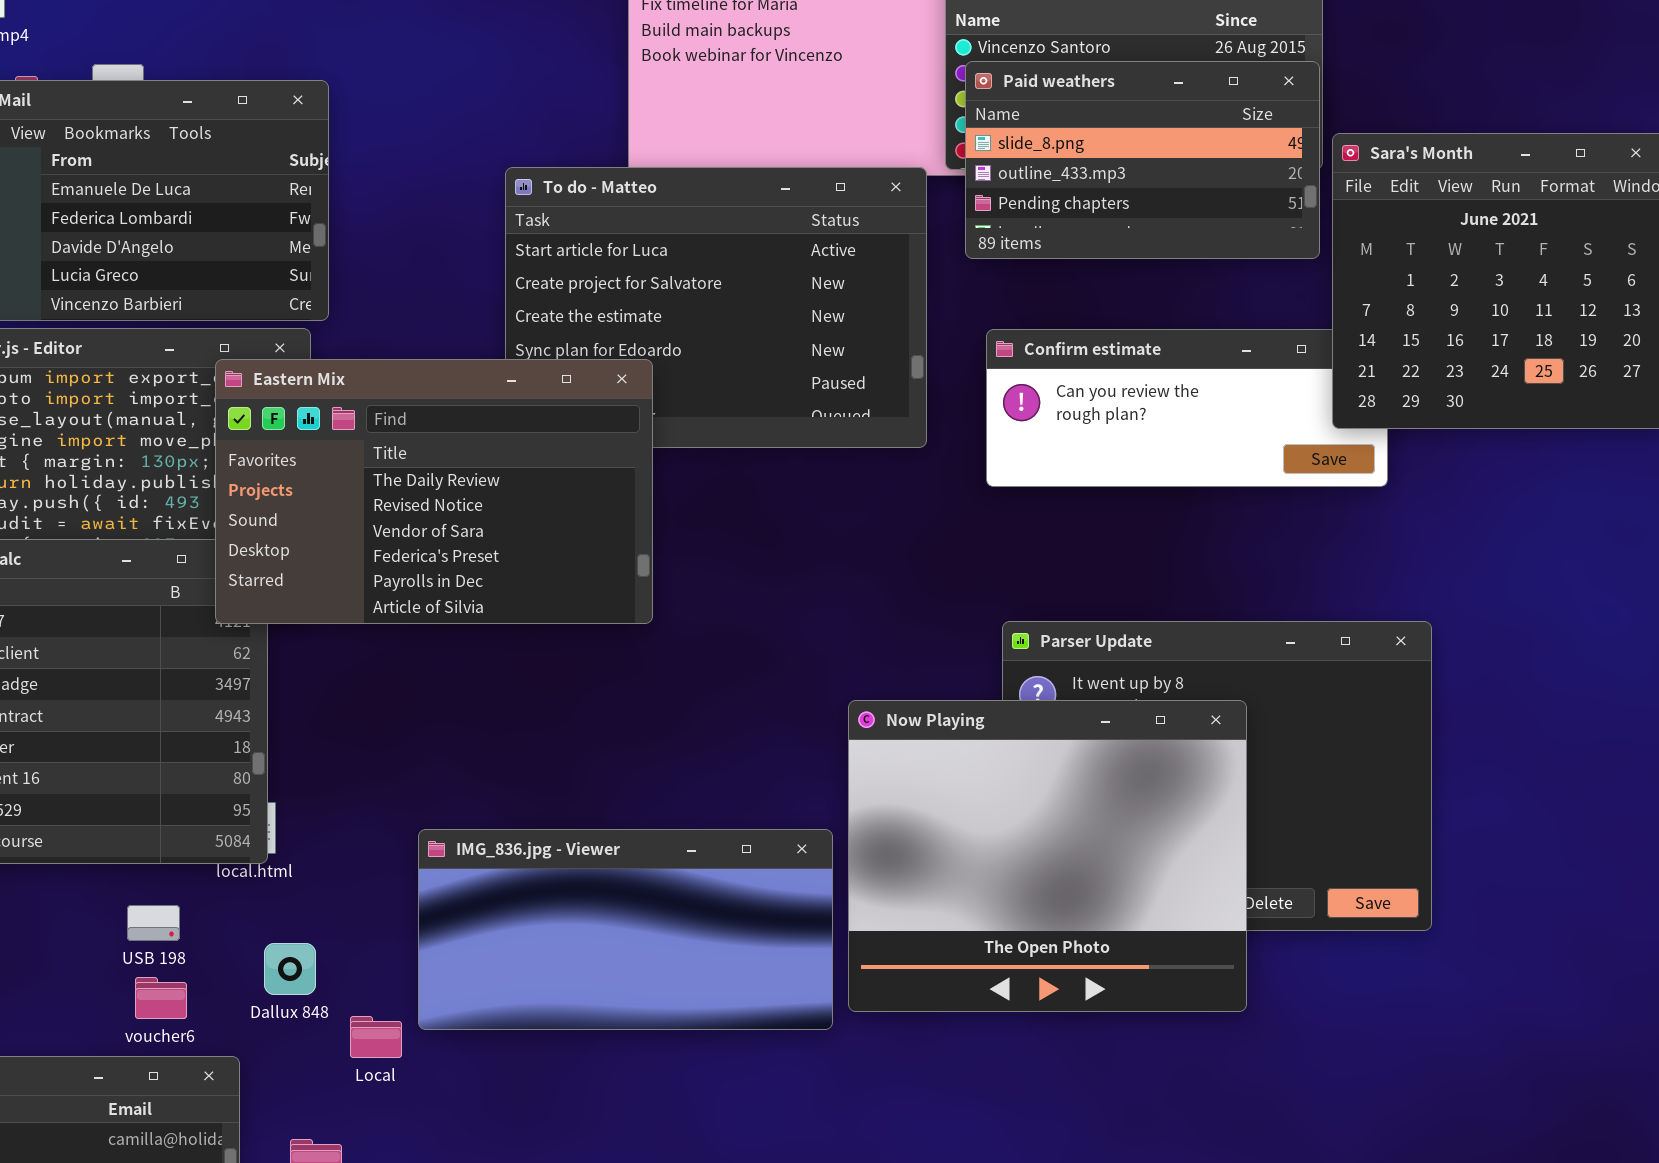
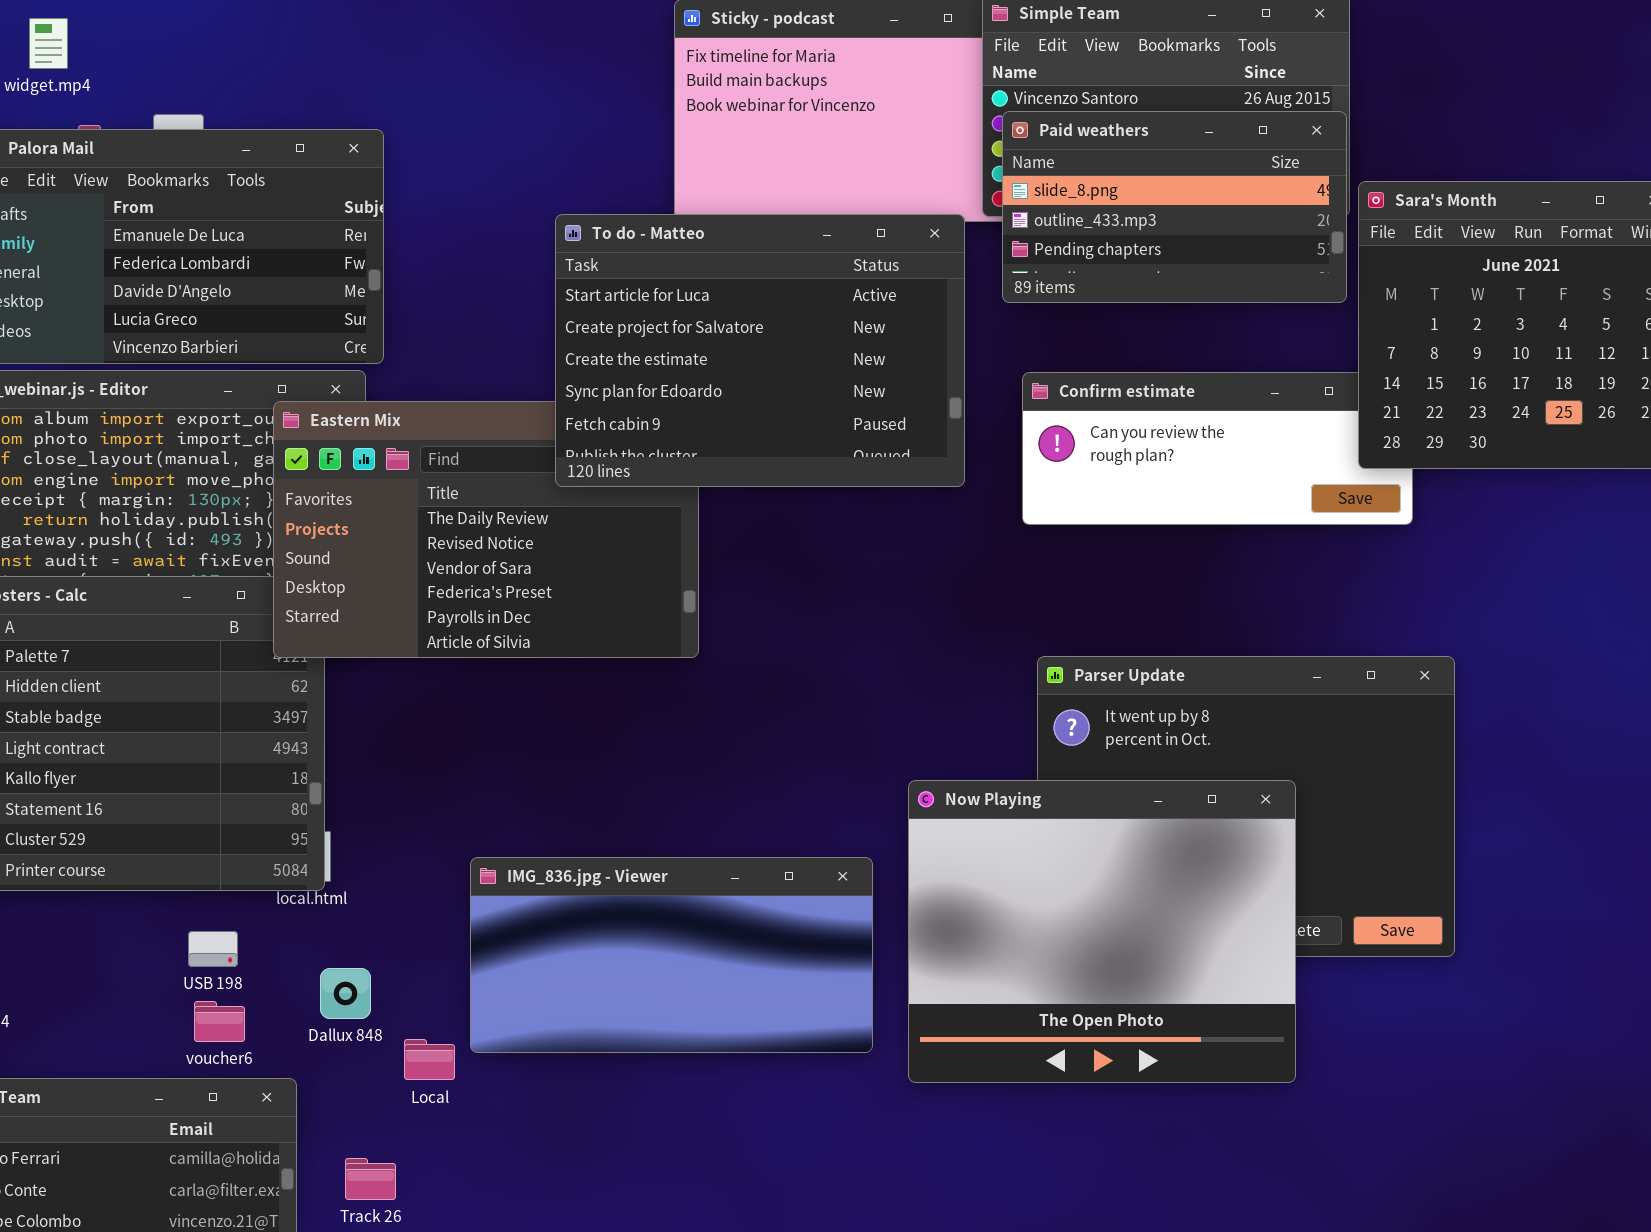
To do - Matteo: [505,167,927,448] -> [555,214,965,487], raised
Now Playing: [848,700,1247,1012] -> [908,780,1296,1083], moved

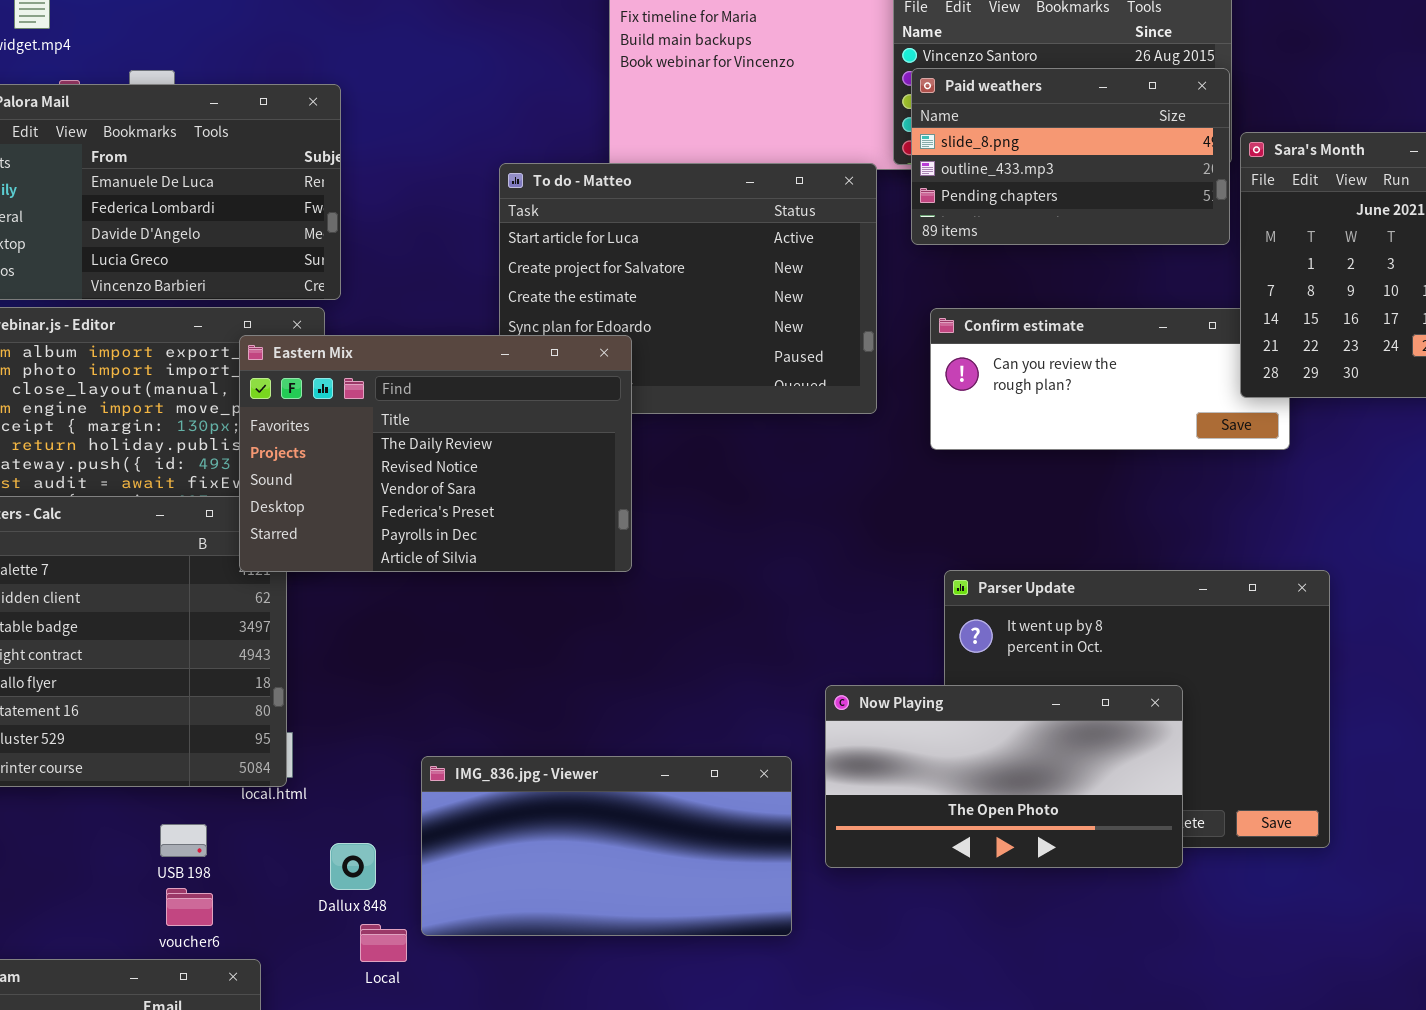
Eastern Mix: [273,401,699,658] -> [239,335,632,572], raised
Now Playing: [908,780,1296,1083] -> [825,685,1183,868], resized
Dallux 848: [320,968,371,1019] -> [330,843,376,890], moved

